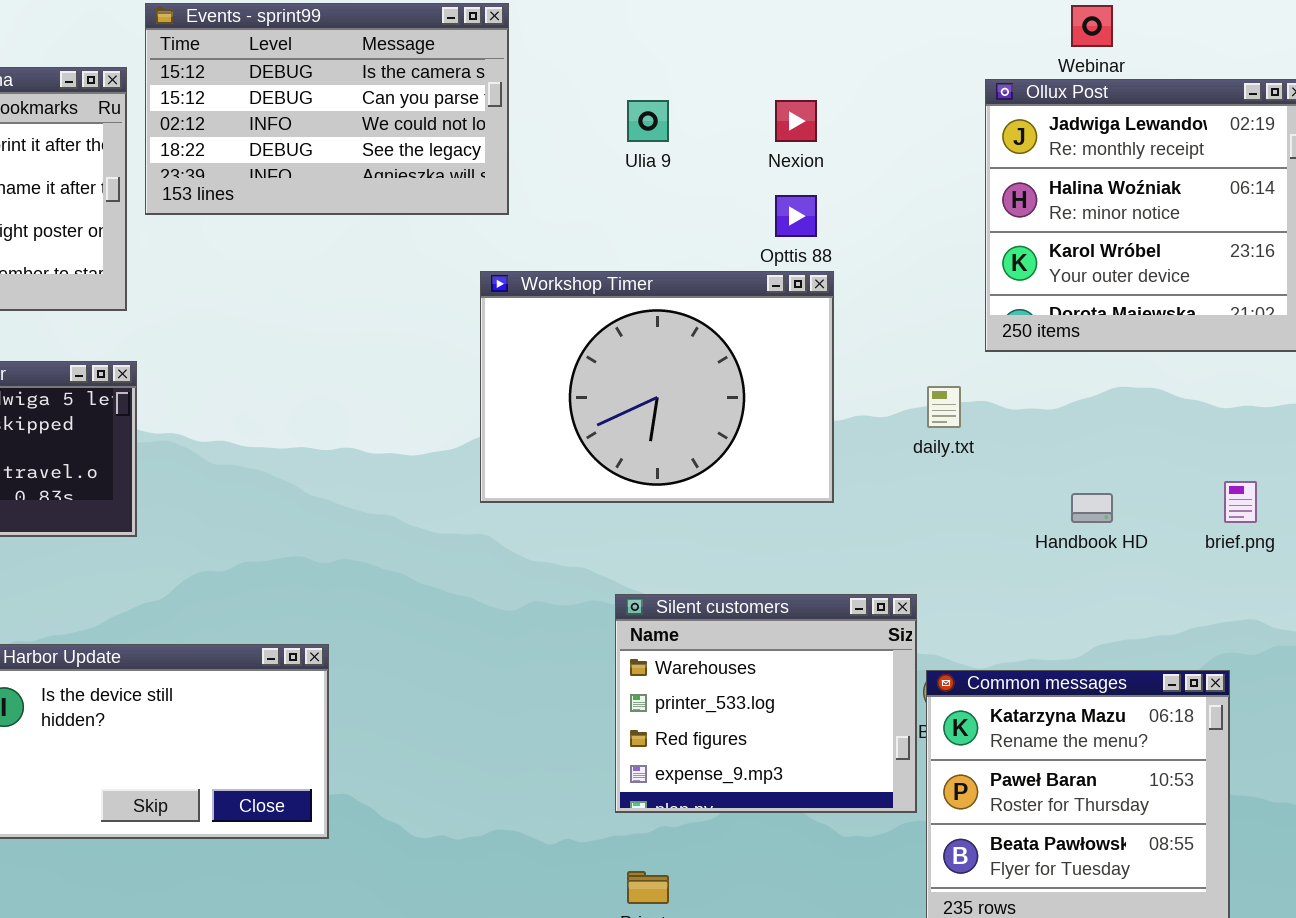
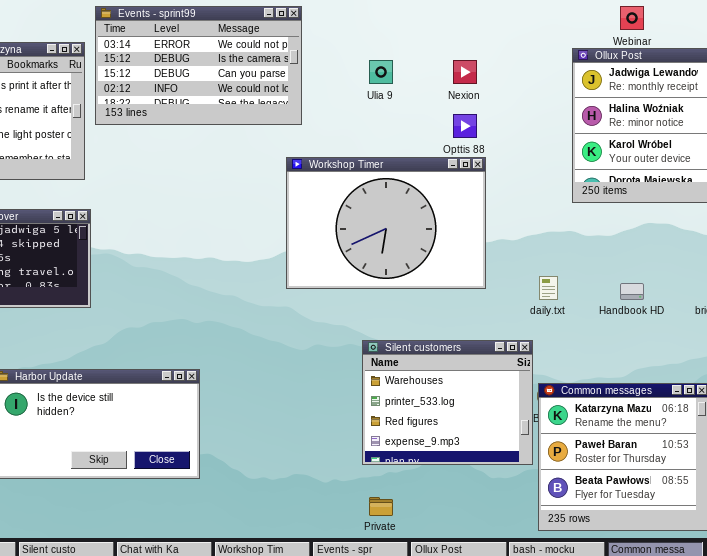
Events - sprint99: [145,3,509,215] -> [95,6,302,125], scrolled up 1 row
daily.txt: [927,386,961,428] -> [539,276,558,300], moved

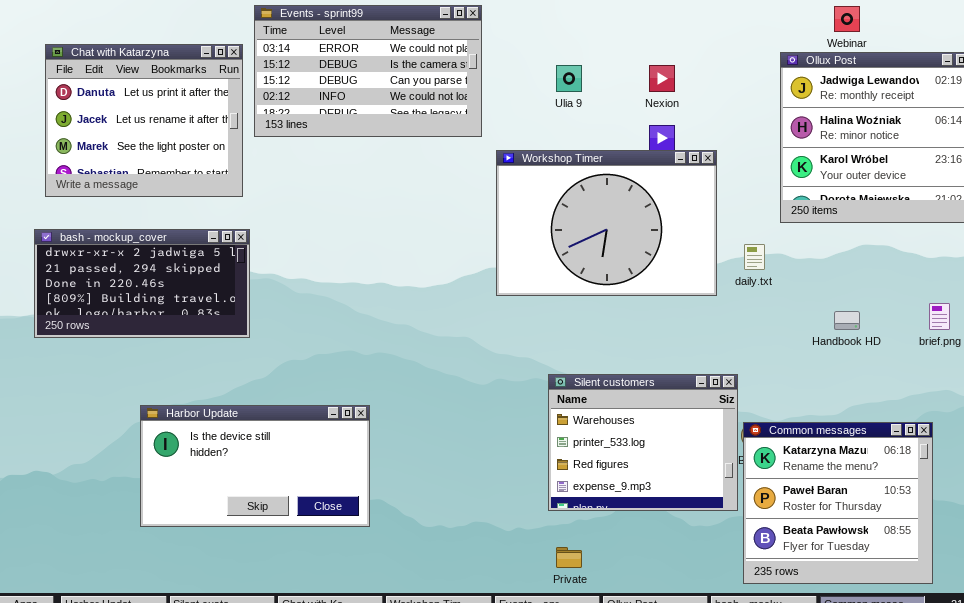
Workshop Timer: [286,157,486,289] -> [496,150,717,296], moved
daily.txt: [539,276,558,300] -> [744,244,765,270], moved

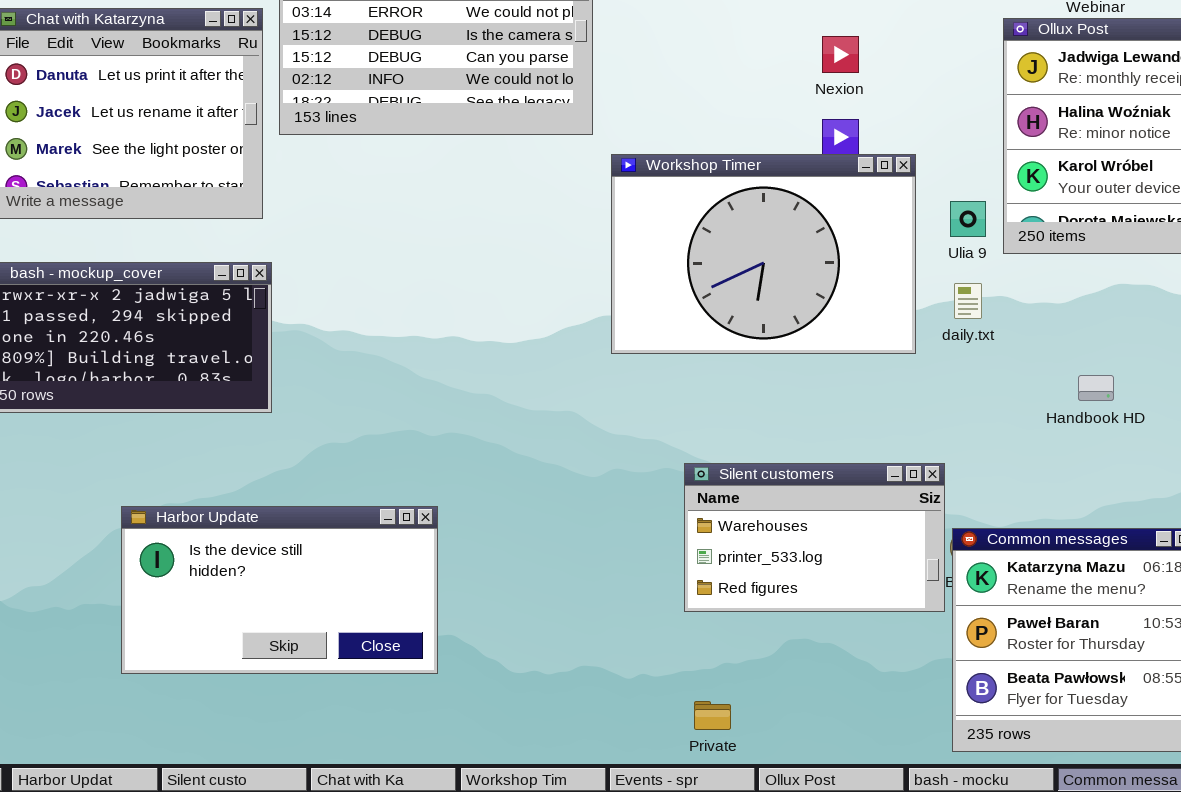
Ulia 9: [556,65,582,92] -> [950,201,986,237], moved
Silent customers: [548,374,738,511] -> [684,463,945,612], resized

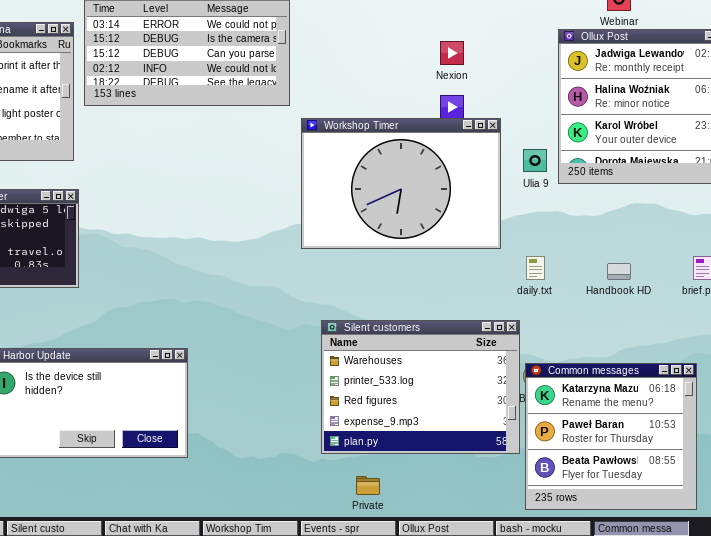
daily.txt: [954,283,982,319] -> [526,256,545,280], moved
Silent customers: [684,463,945,612] -> [321,320,520,454], resized

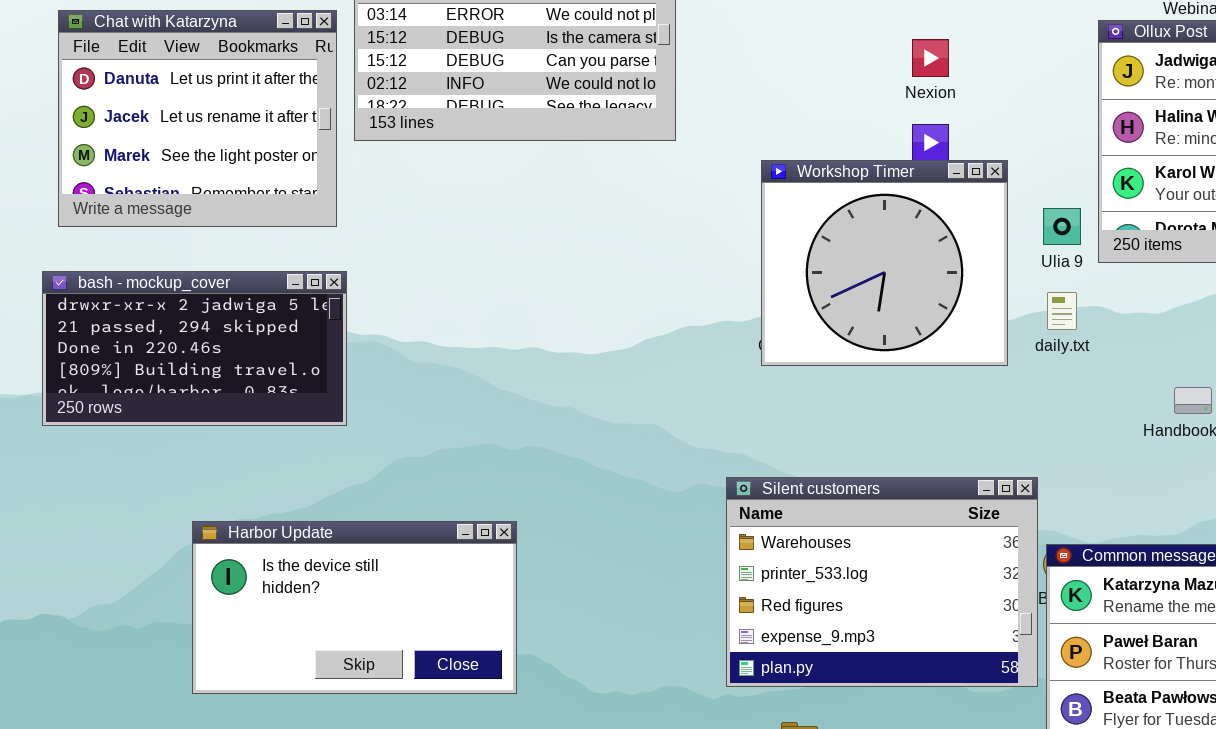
Workshop Timer: [301,118,501,249] -> [761,160,1008,366], resized
daily.txt: [526,256,545,280] -> [1047,292,1077,330], moved

